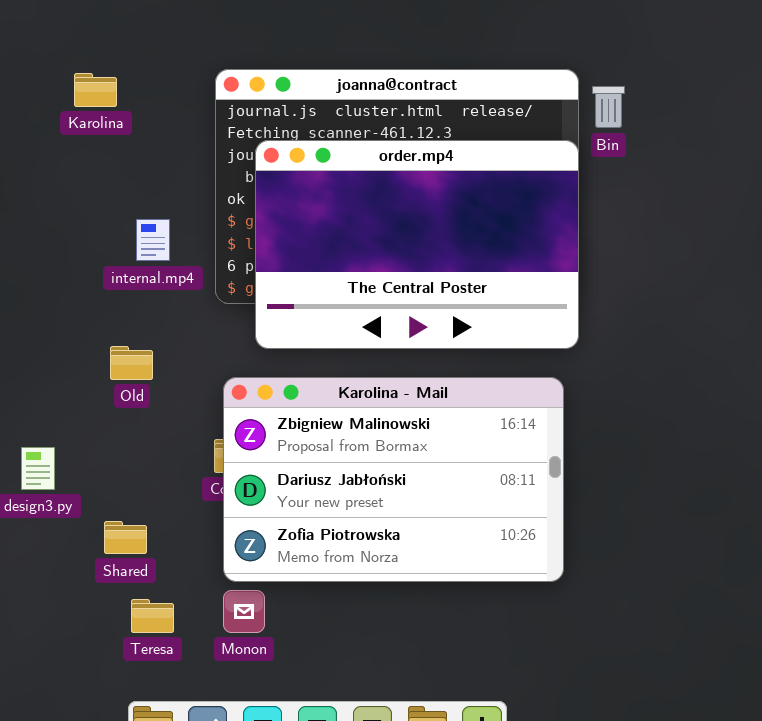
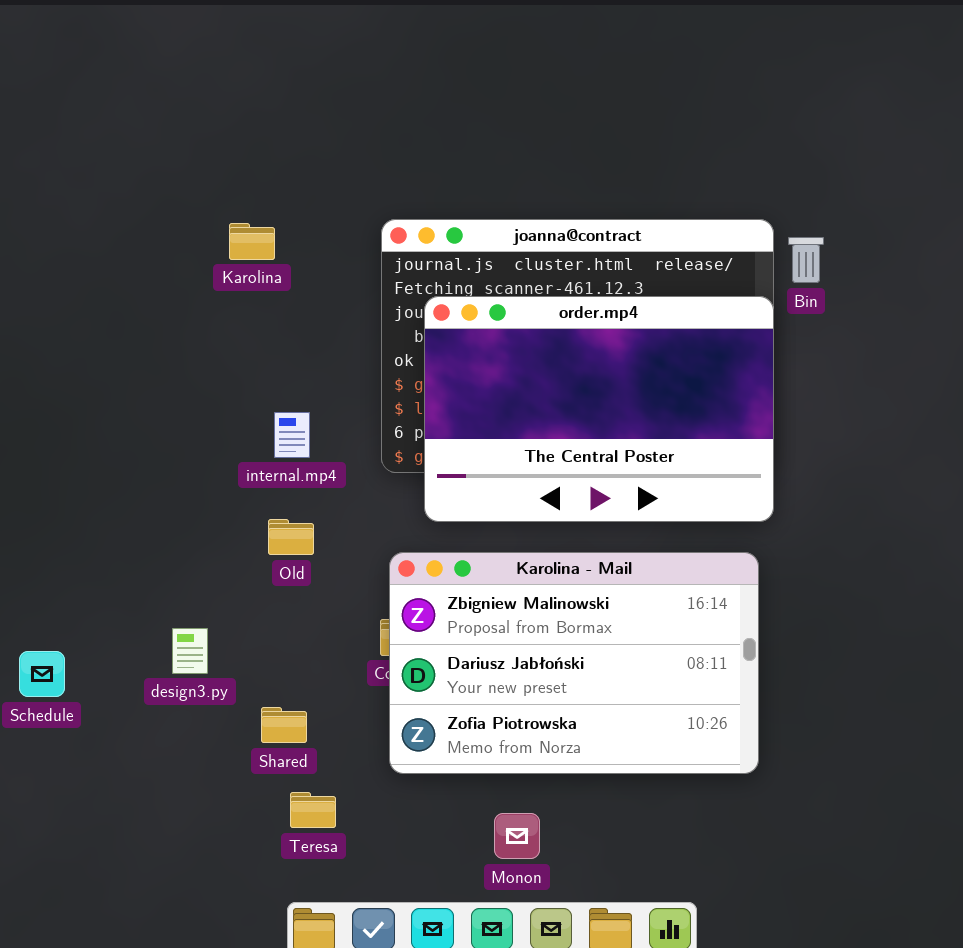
internal.mp4: [136,219,170,261] -> [274,412,310,458], moved
Monon: [223,590,265,633] -> [494,813,540,859], moved

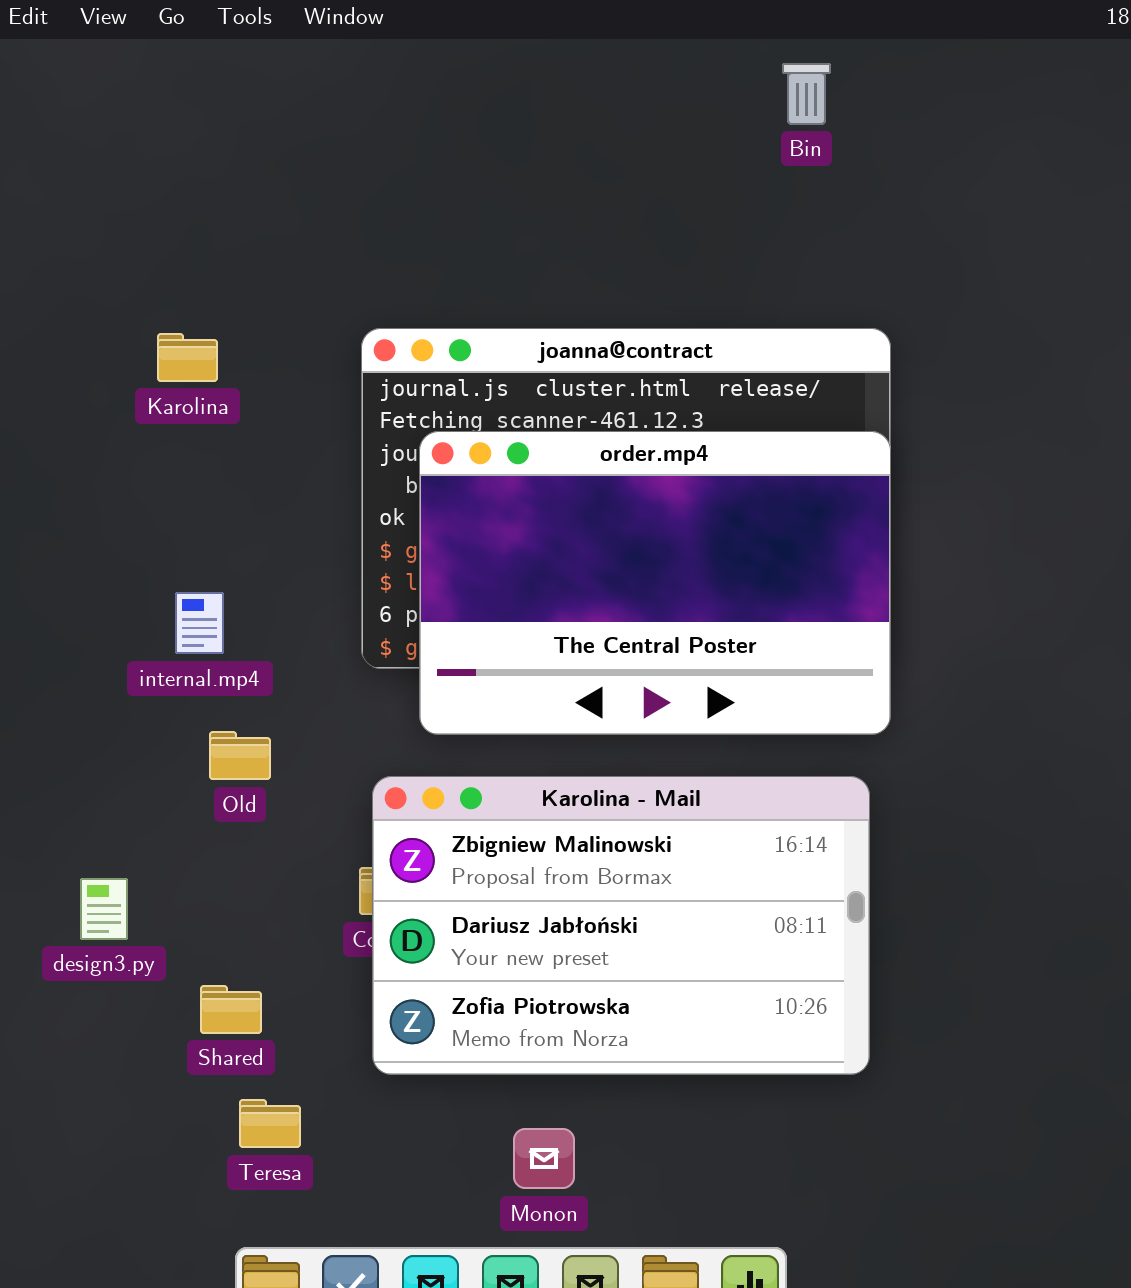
Bin: [788,237,824,283] -> [782,63,831,125], moved
internal.mp4: [274,412,310,458] -> [175,592,224,654], moved

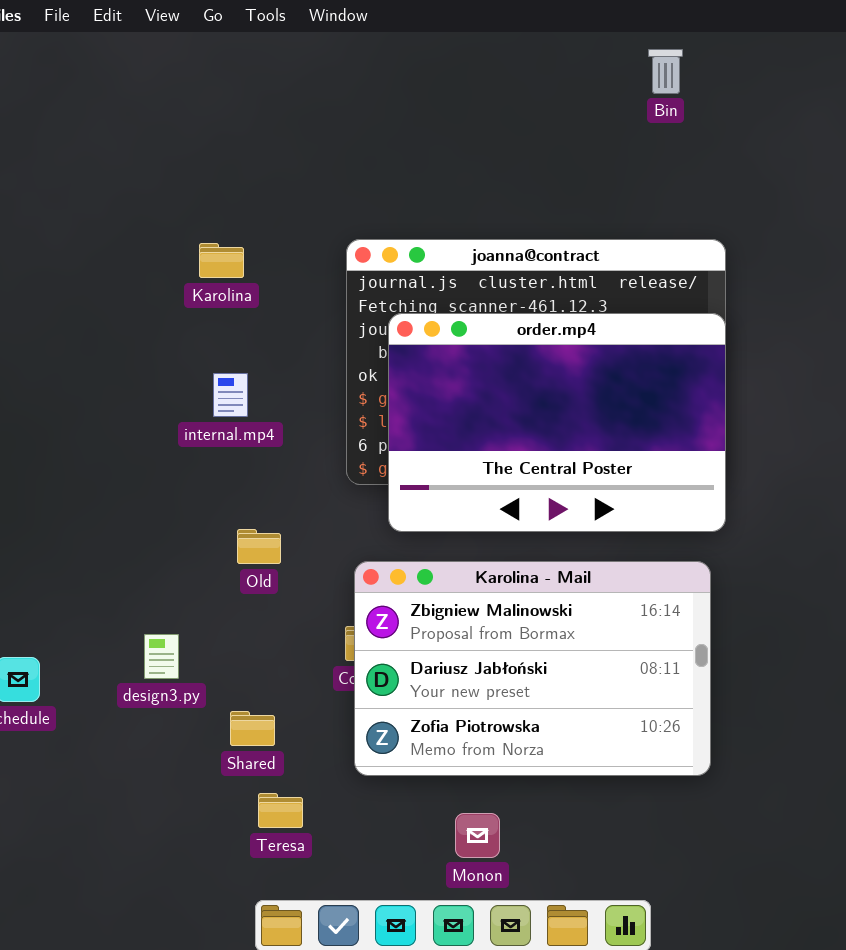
internal.mp4: [175,592,224,654] -> [213,373,248,417], moved

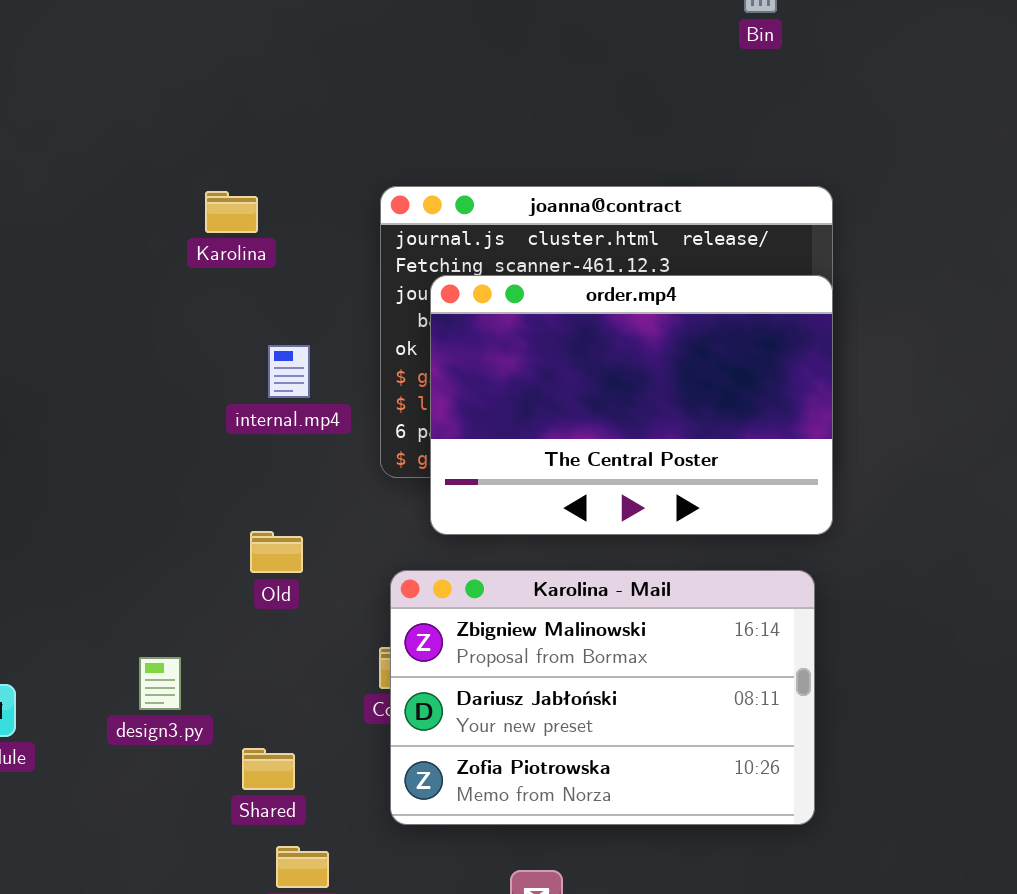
internal.mp4: [213,373,248,417] -> [268,345,310,398], moved

